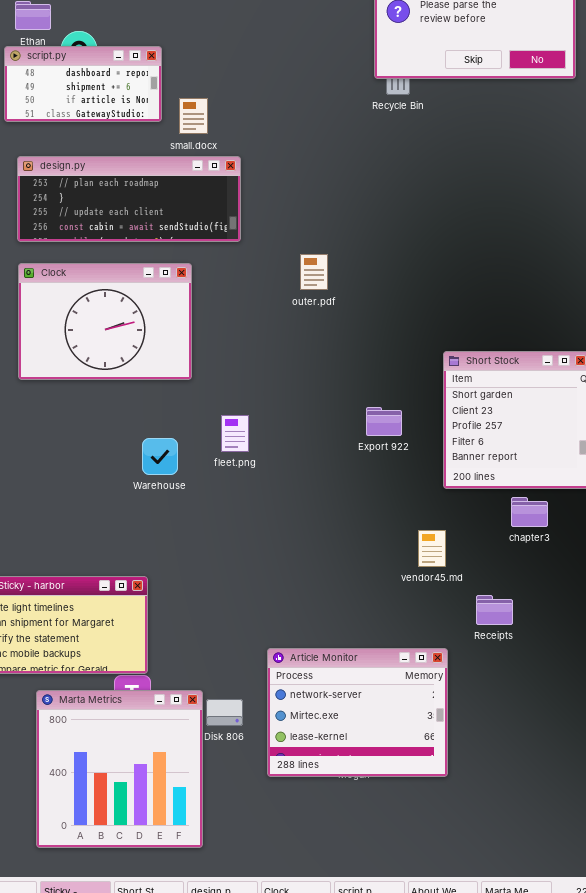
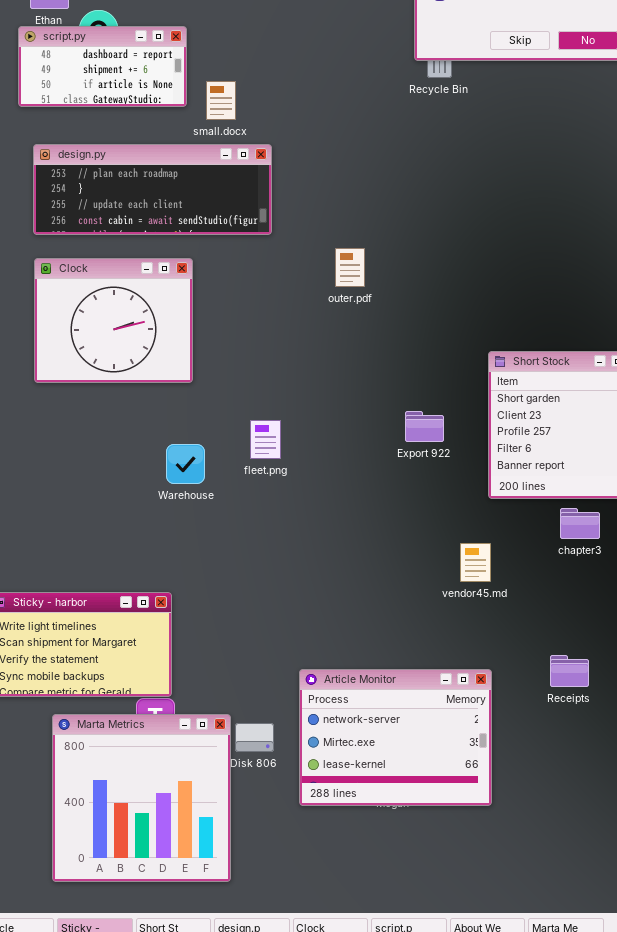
Clock: [18,263,192,380] -> [34,258,193,383], resized
Receipts: [476,595,513,625] -> [550,655,589,687], moved

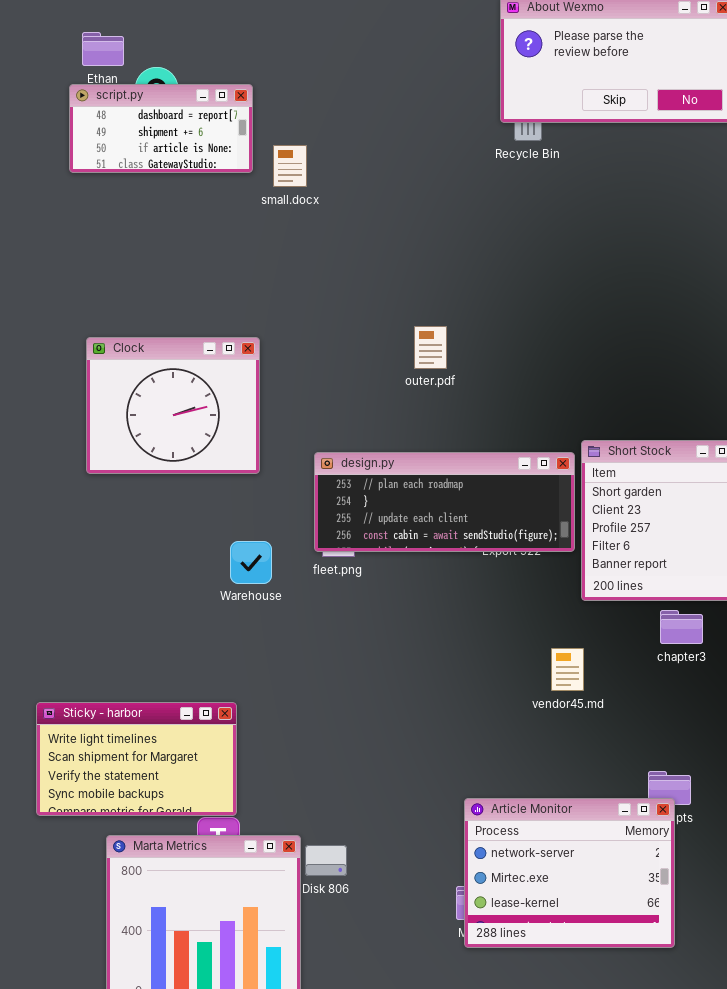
design.py: [33,144,272,235] -> [314,452,575,552], moved
Article Monitor: [299,669,492,806] -> [464,798,675,948], moved

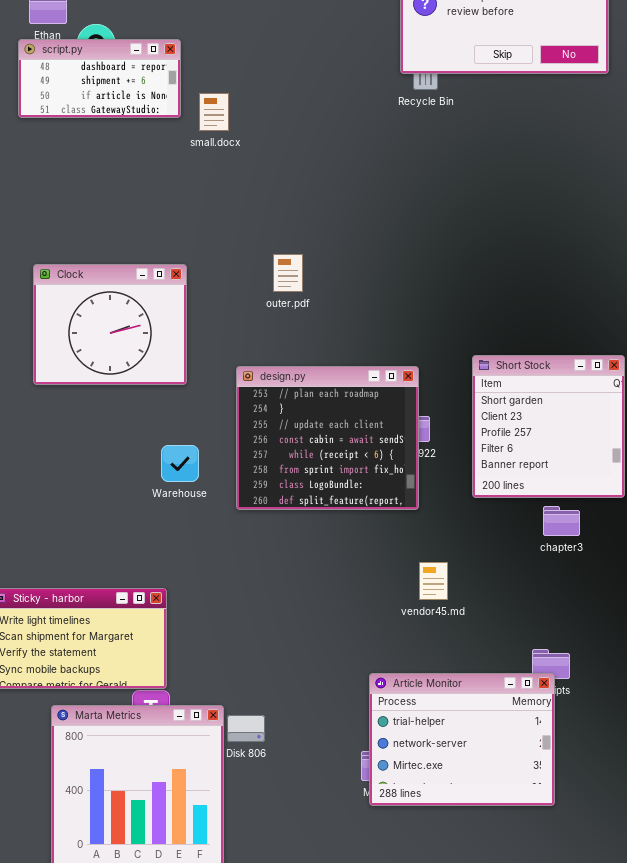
outer.pdf: [414,326,447,369] -> [273,254,303,292], moved
design.py: [314,452,575,552] -> [236,366,419,510], resized
vendor45.md: [551,648,584,691] -> [419,562,448,600], moved
Article Monitor: [464,798,675,948] -> [369,673,555,806], scrolled up 1 row

